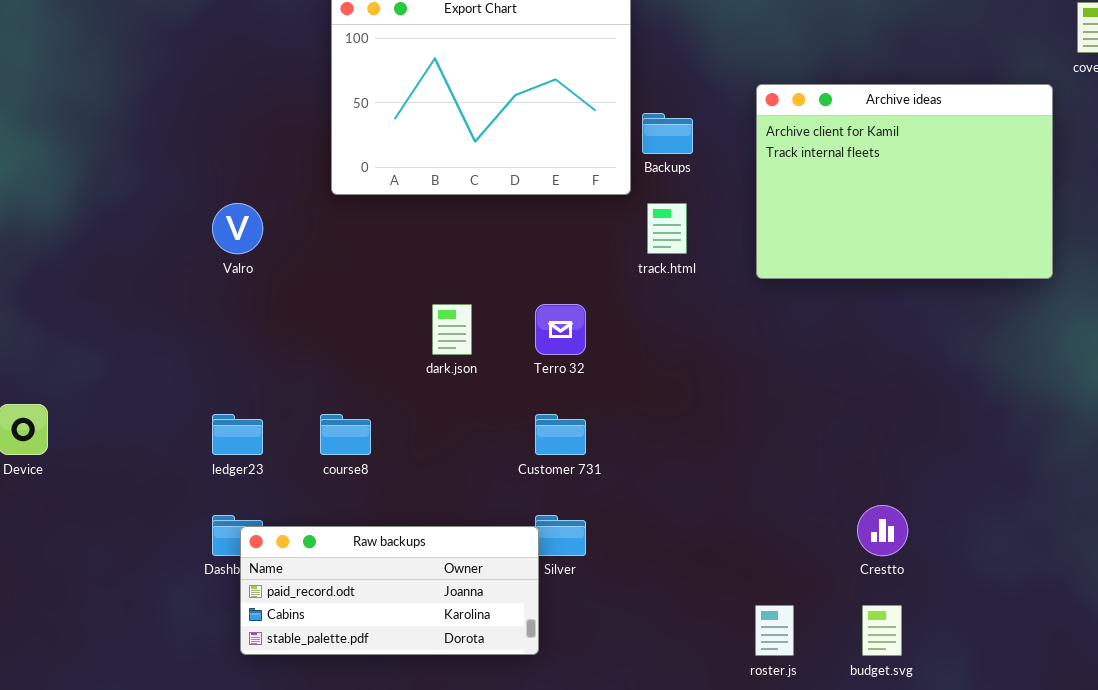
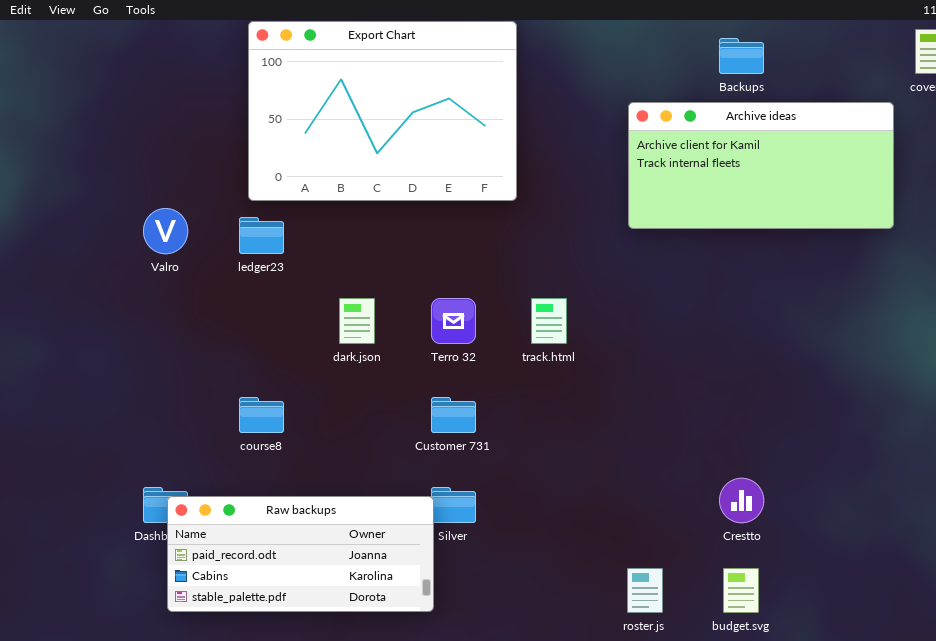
Archive ideas: [756,84,1053,279] -> [628,102,894,229], resized
Backups: [642,113,693,154] -> [719,38,764,74], moved
track.html: [647,203,687,254] -> [531,298,567,344], moved
ledger23: [212,414,263,455] -> [239,217,284,254], moved

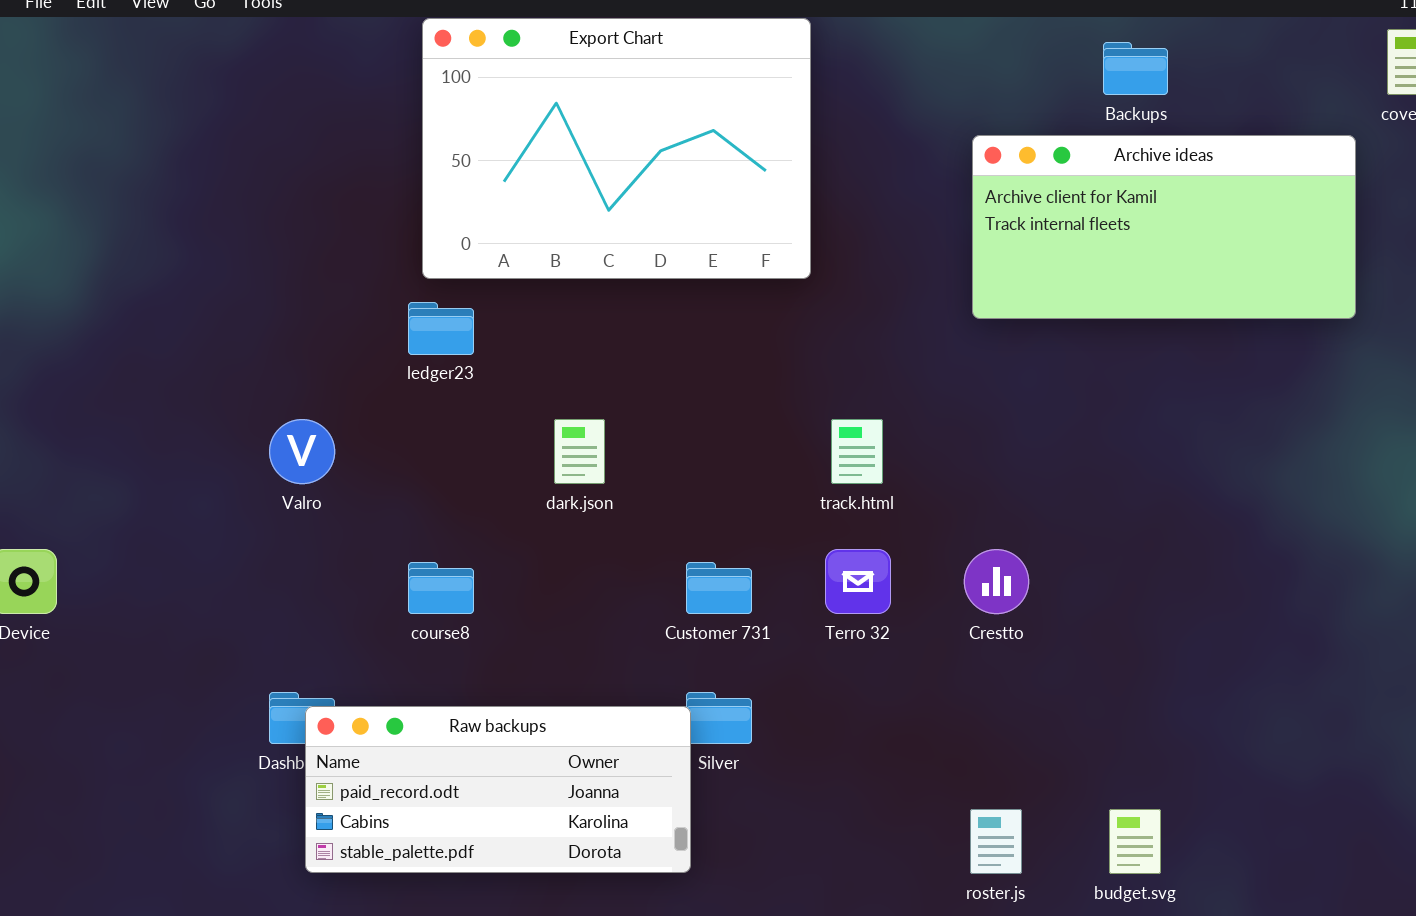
Valro: [143,208,188,254] -> [269,419,335,484], moved
Terro 32: [431,298,476,344] -> [825,549,891,614], moved
Crestto: [719,478,764,523] -> [964,549,1029,614], moved

